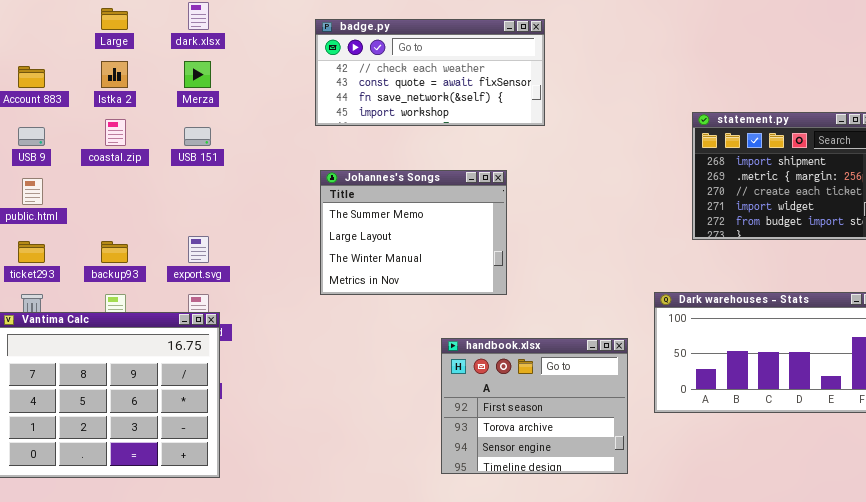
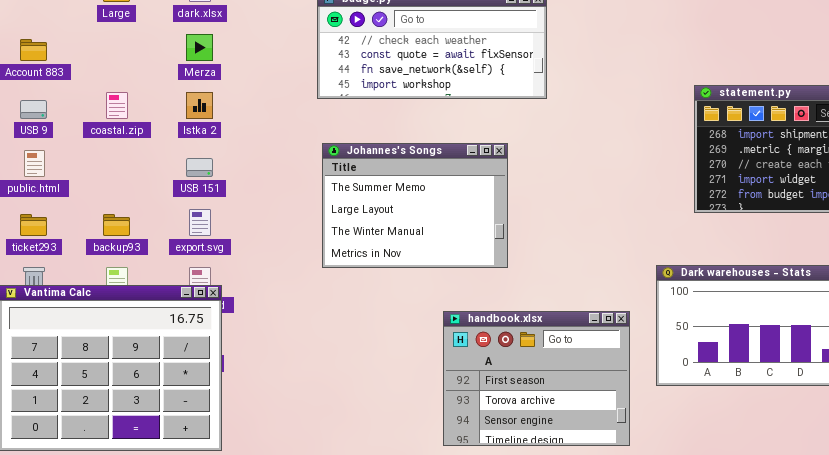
Istka 2: [101,61,128,88] -> [186,92,213,119], moved
USB 151: [184,127,211,146] -> [186,158,213,177], moved

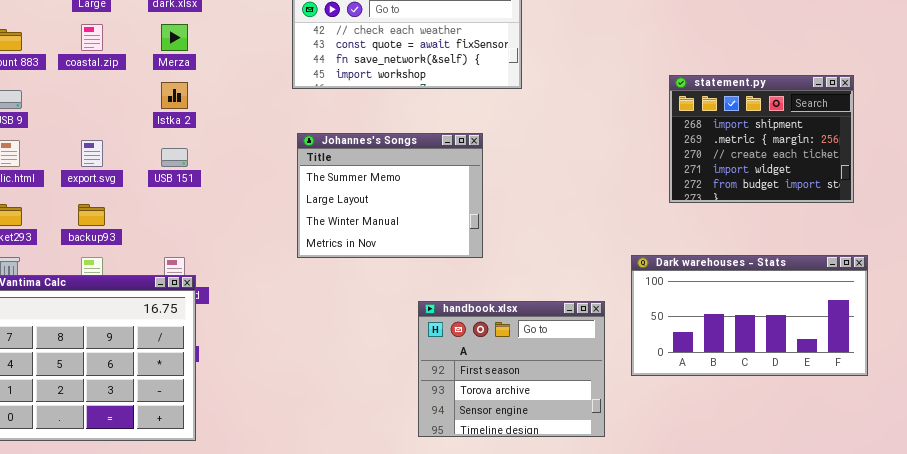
coastal.zip: [106,92,128,119] -> [81,24,103,51], moved
export.svg: [189,209,211,236] -> [81,140,103,167], moved

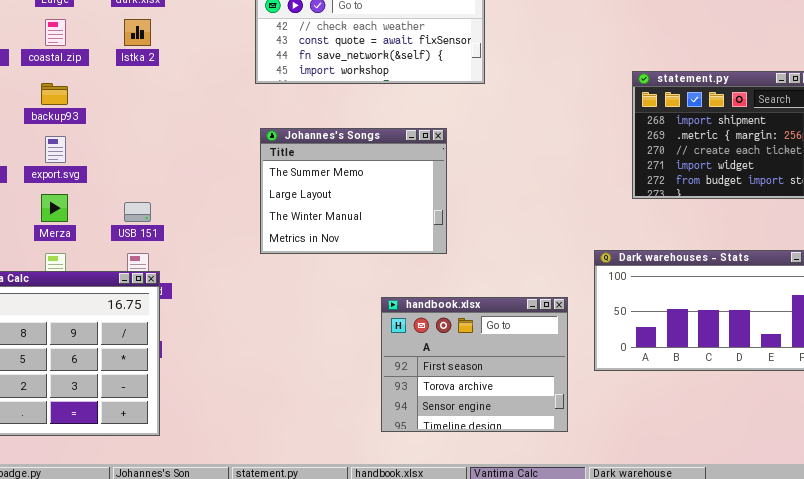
Merza: [161,24,188,51] -> [41,194,68,222], moved
Istka 2: [161,82,188,109] -> [124,19,151,46], moved
USB 151: [161,148,188,167] -> [124,202,151,222], moved
backup93: [78,204,105,226] -> [41,83,68,105], moved

